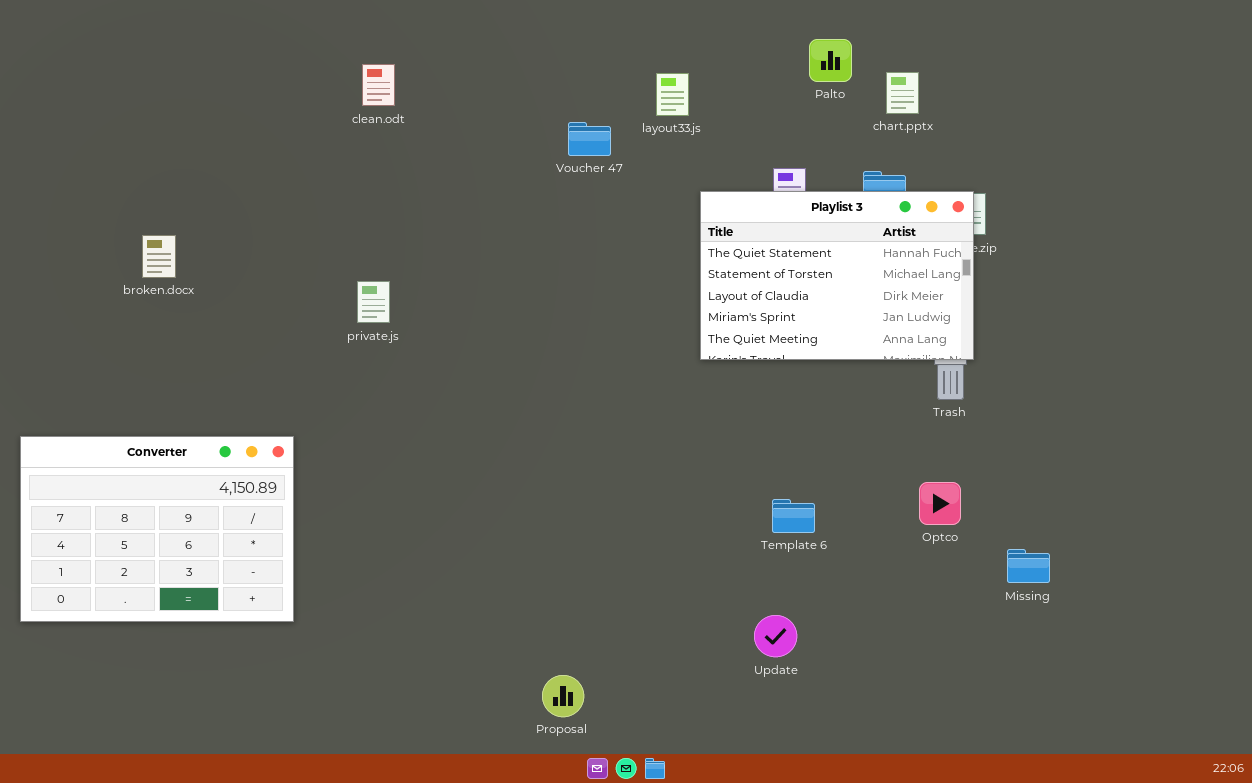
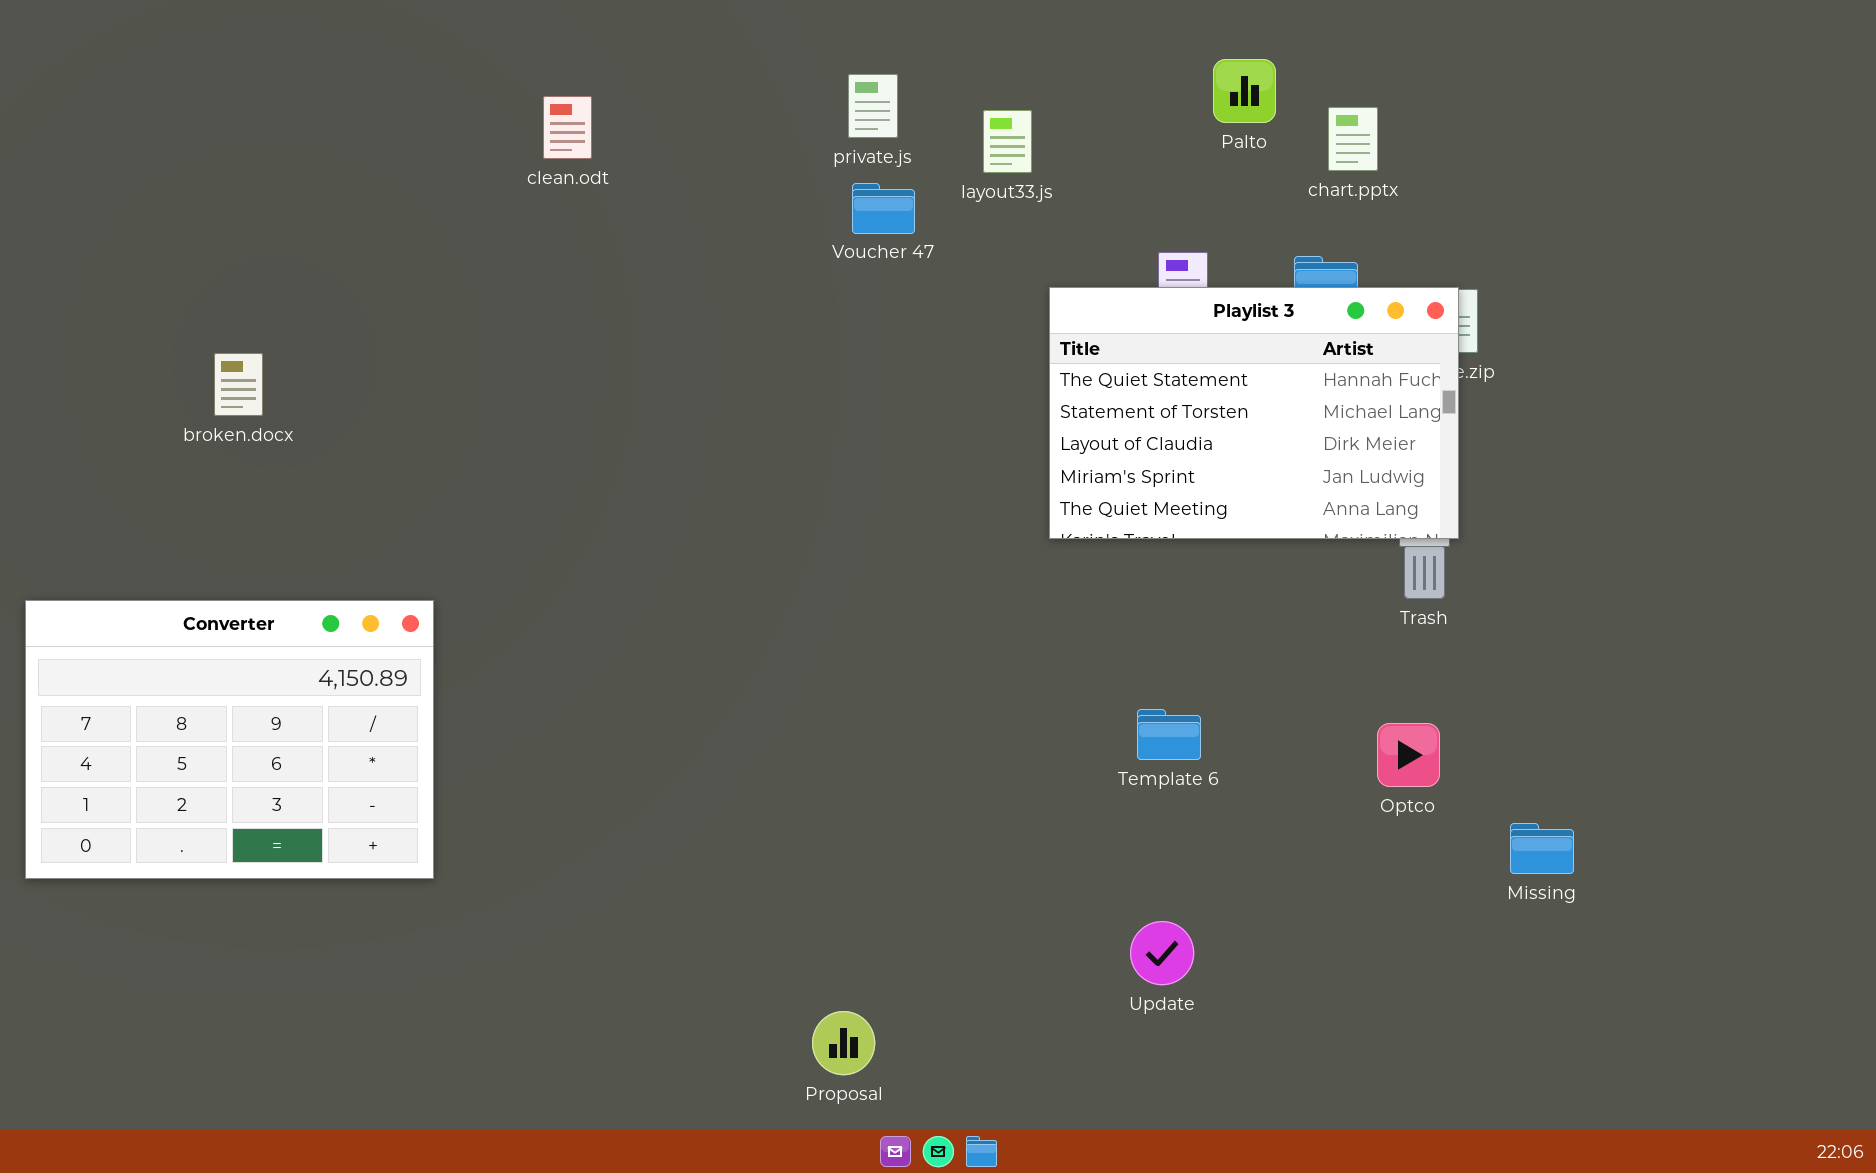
private.js: [357,281,390,323] -> [848,74,898,138], moved
Converter: [20,436,294,622] -> [25,600,434,879], moved
Template 6: [772,499,815,533] -> [1137,709,1201,760], moved

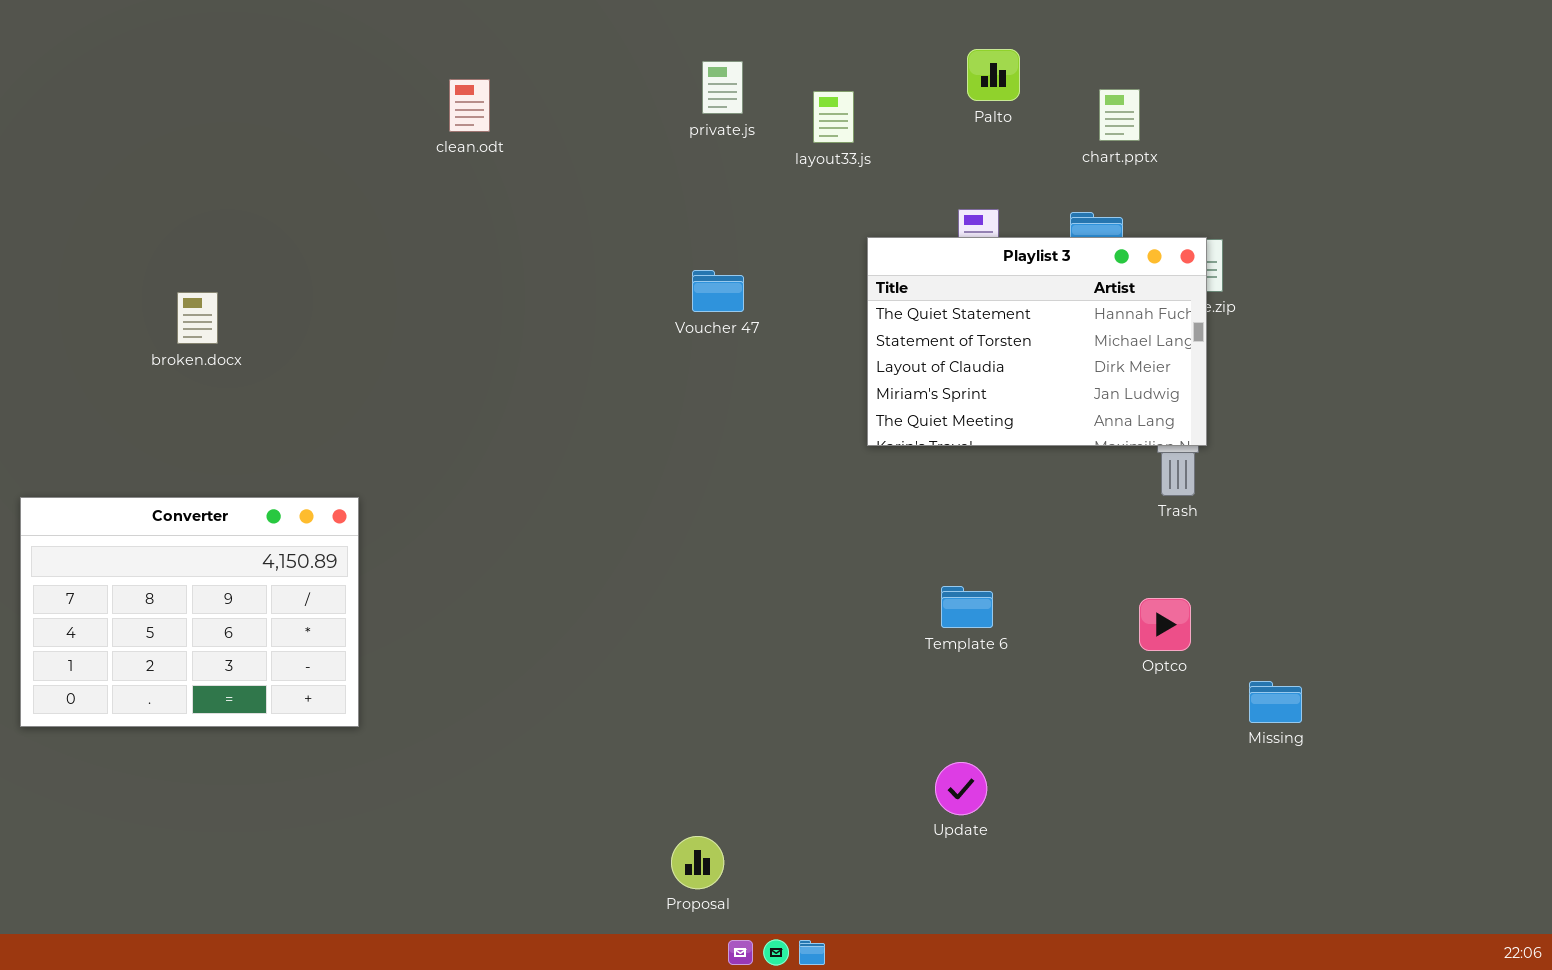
Palto: [1213,59,1276,123] -> [967,49,1020,101], moved
Voucher 47: [852,183,915,234] -> [692,270,744,312], moved

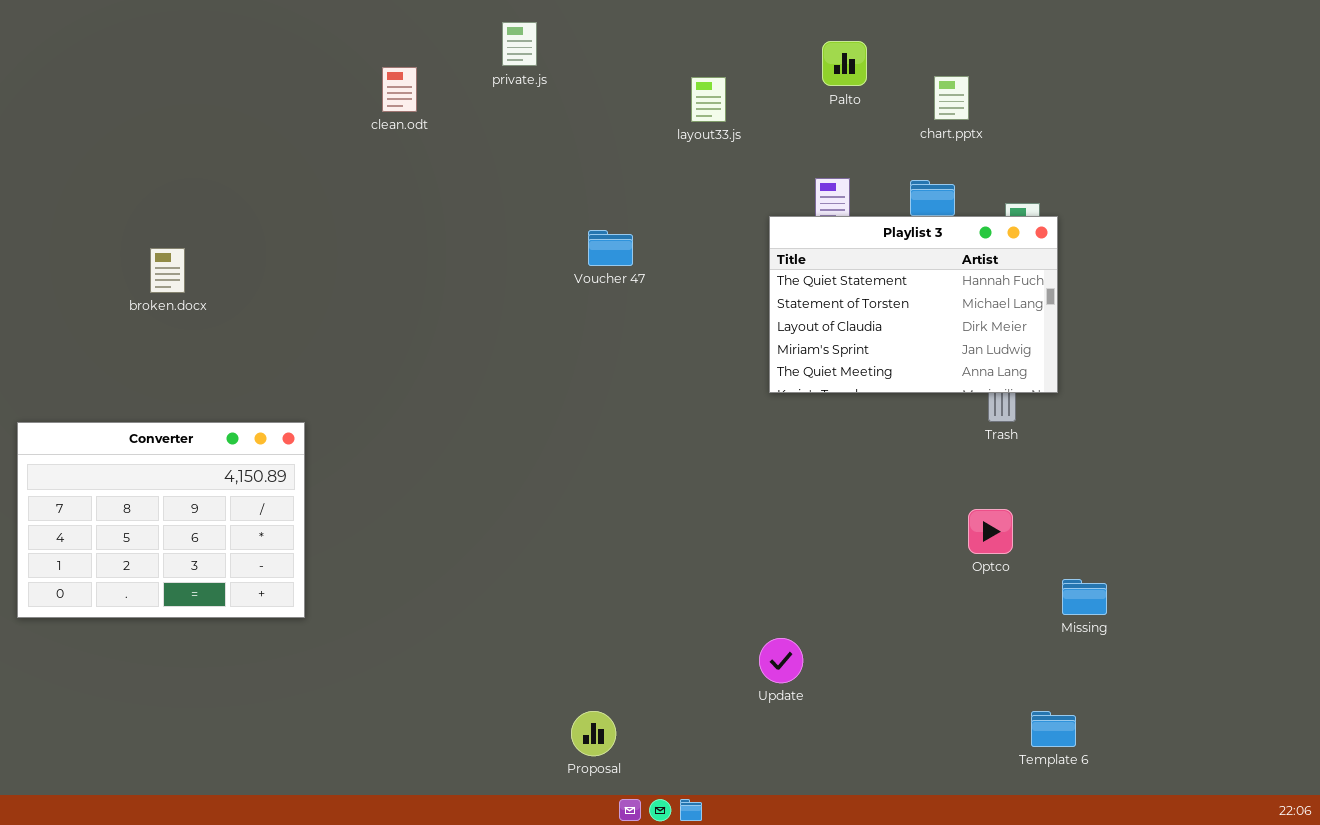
private.js: [702,61,743,114] -> [502,22,537,66], moved
Playlist 3: [867,237,1207,446] -> [769,216,1058,393], moved
Template 6: [941,586,993,628] -> [1031,711,1076,747], moved
Update: [935,762,987,815] -> [759,638,803,683], moved

